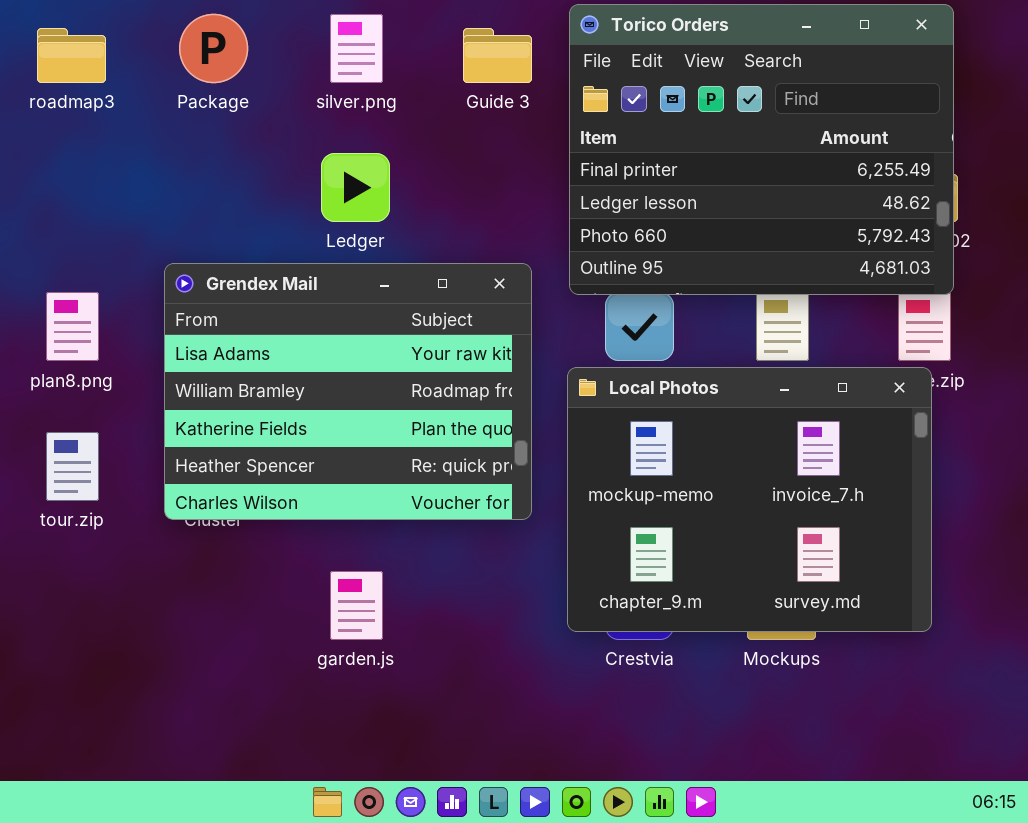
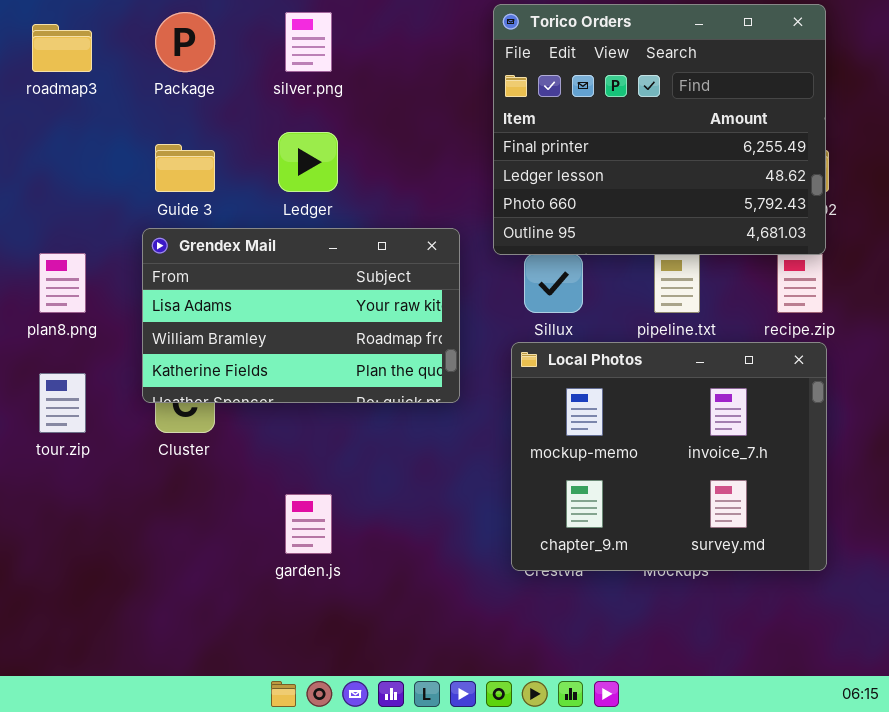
Guide 3: [463,28,532,83] -> [155,144,215,192], moved
Grendex Mail: [164,263,532,520] -> [142,228,460,403], resized
Local Photos: [567,367,932,632] -> [511,342,827,571], moved

